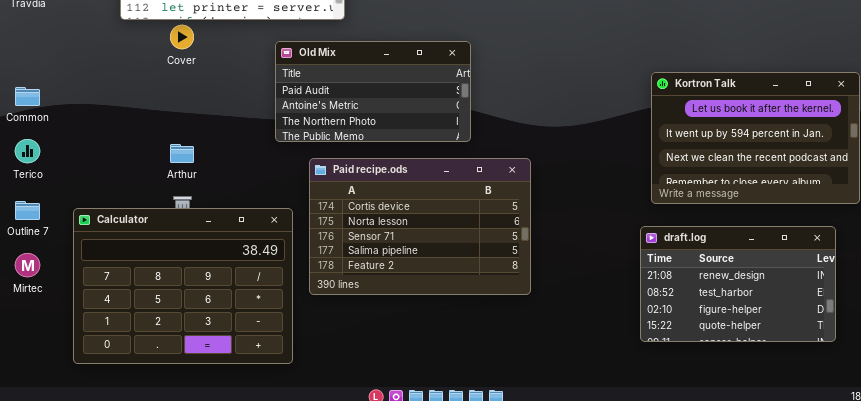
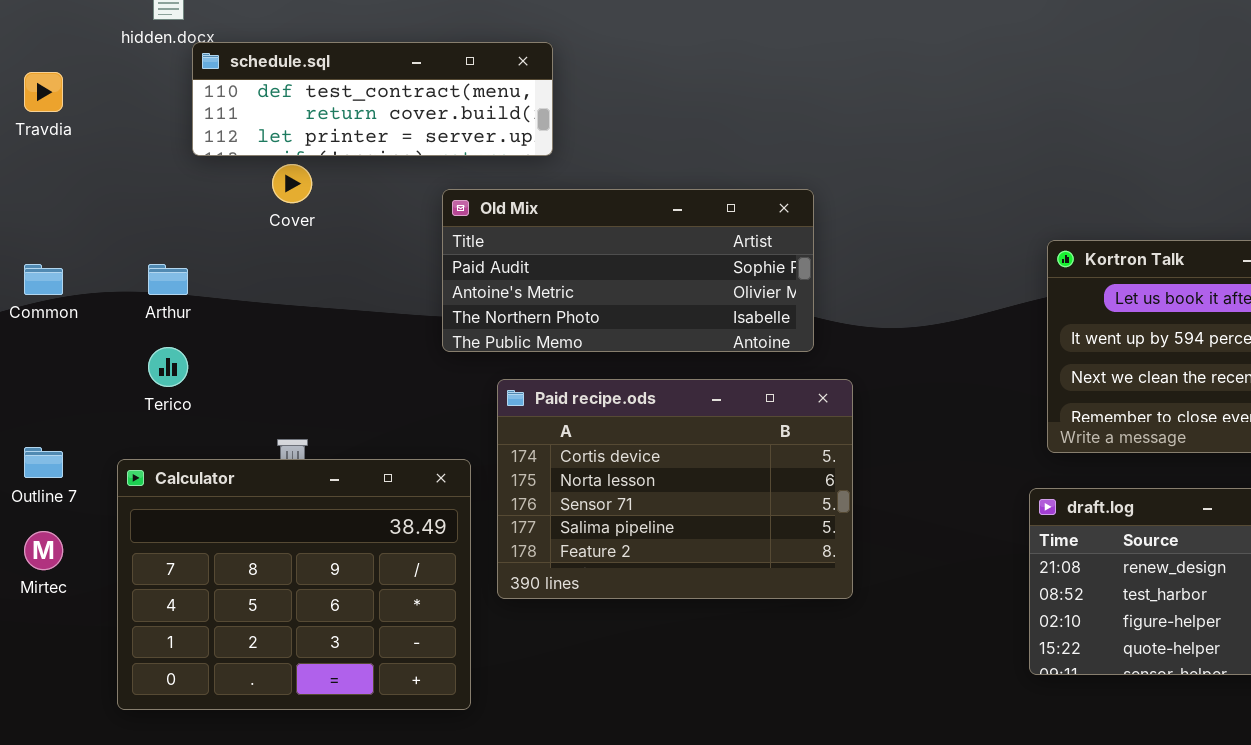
Old Mix: [275,41,471,142] -> [442,189,814,352], resized
Terico: [15,139,40,163] -> [148,347,188,387], moved
Arthur: [170,144,194,163] -> [148,264,188,295], moved

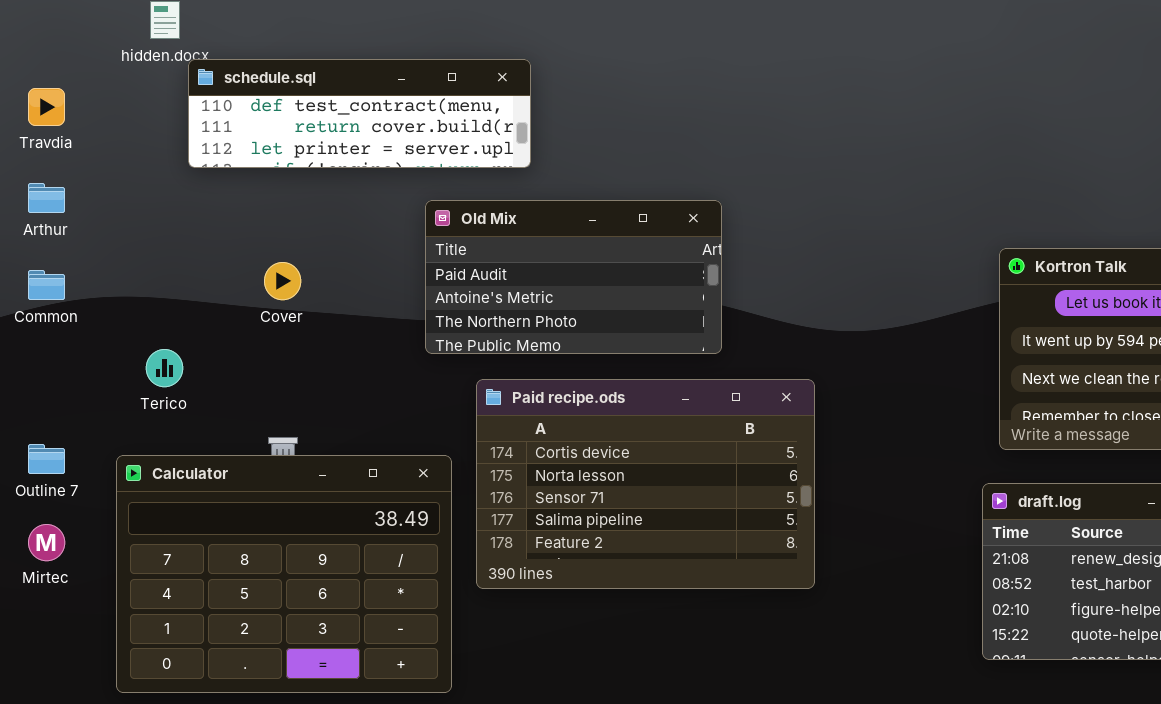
Cover: [272,164,312,203] -> [264,262,301,300], moved
Old Mix: [442,189,814,352] -> [425,200,722,354], resized
Arthur: [148,264,188,295] -> [28,183,65,213], moved

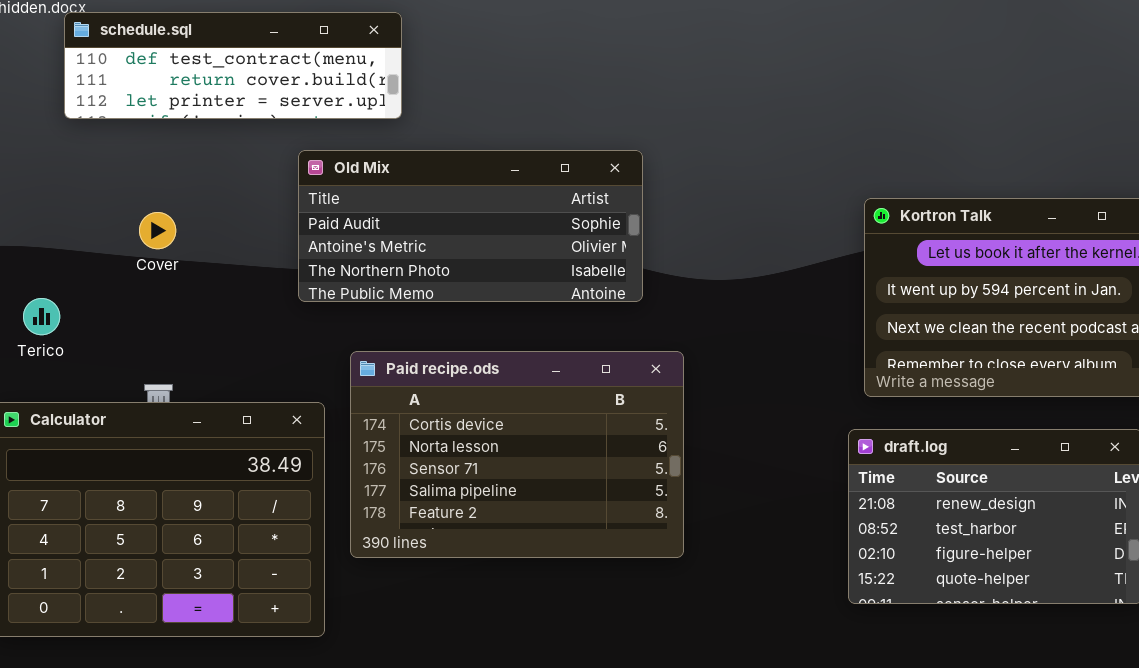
Old Mix: [425,200,722,354] -> [298,150,643,302], resized
Paid recipe.ods: [476,379,815,589] -> [350,351,684,558], moved

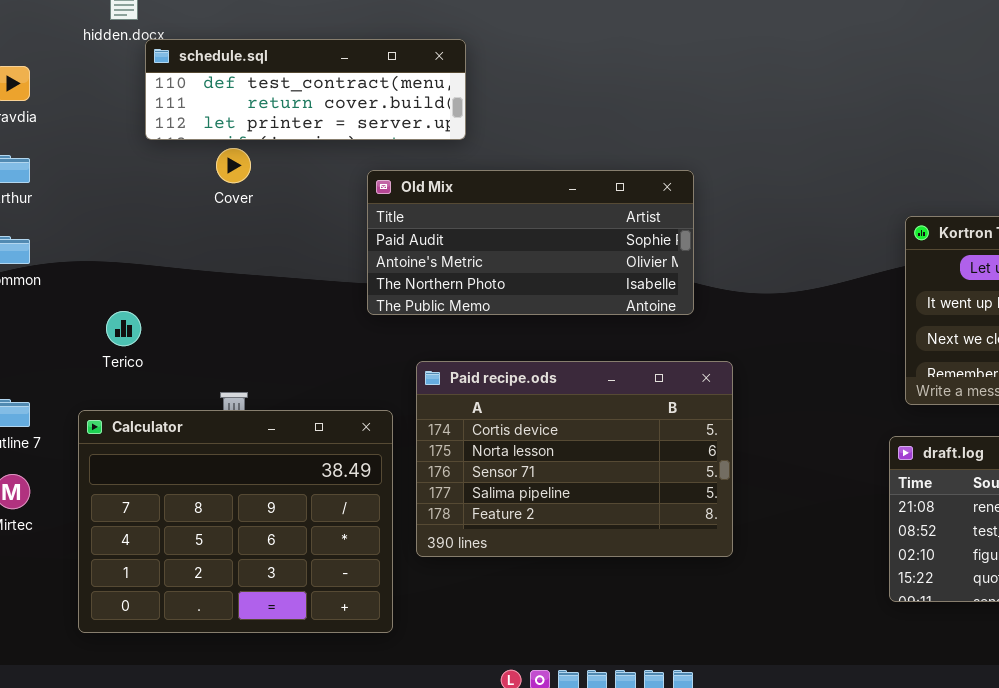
Cover: [139,212,176,249] -> [216,148,251,183], moved

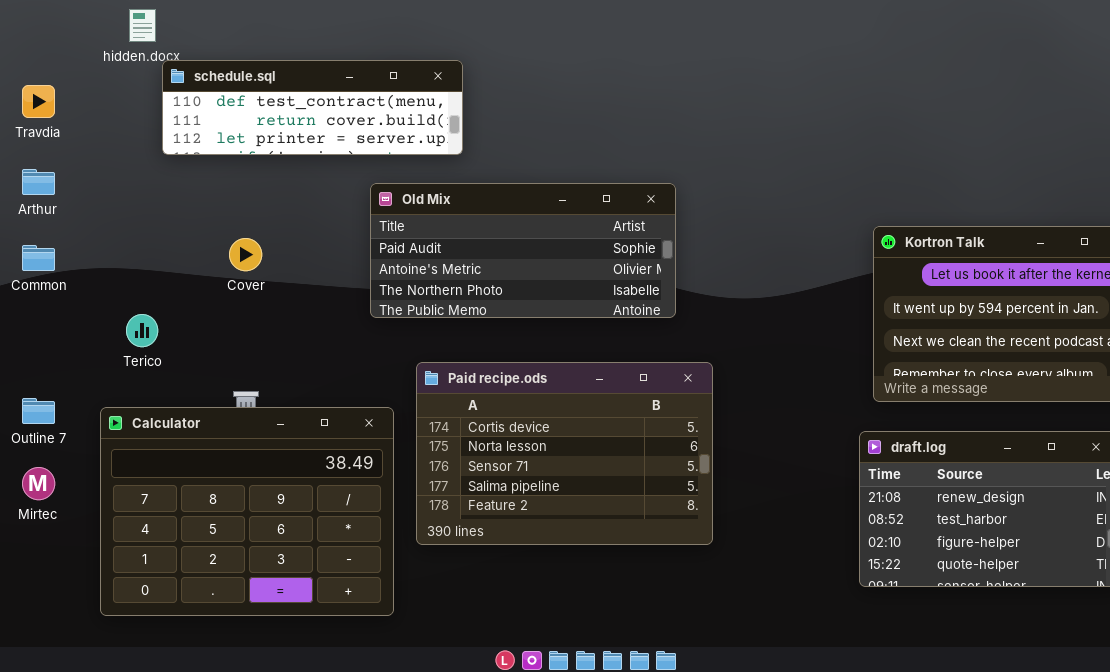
Cover: [216,148,251,183] -> [229,238,262,271], moved

